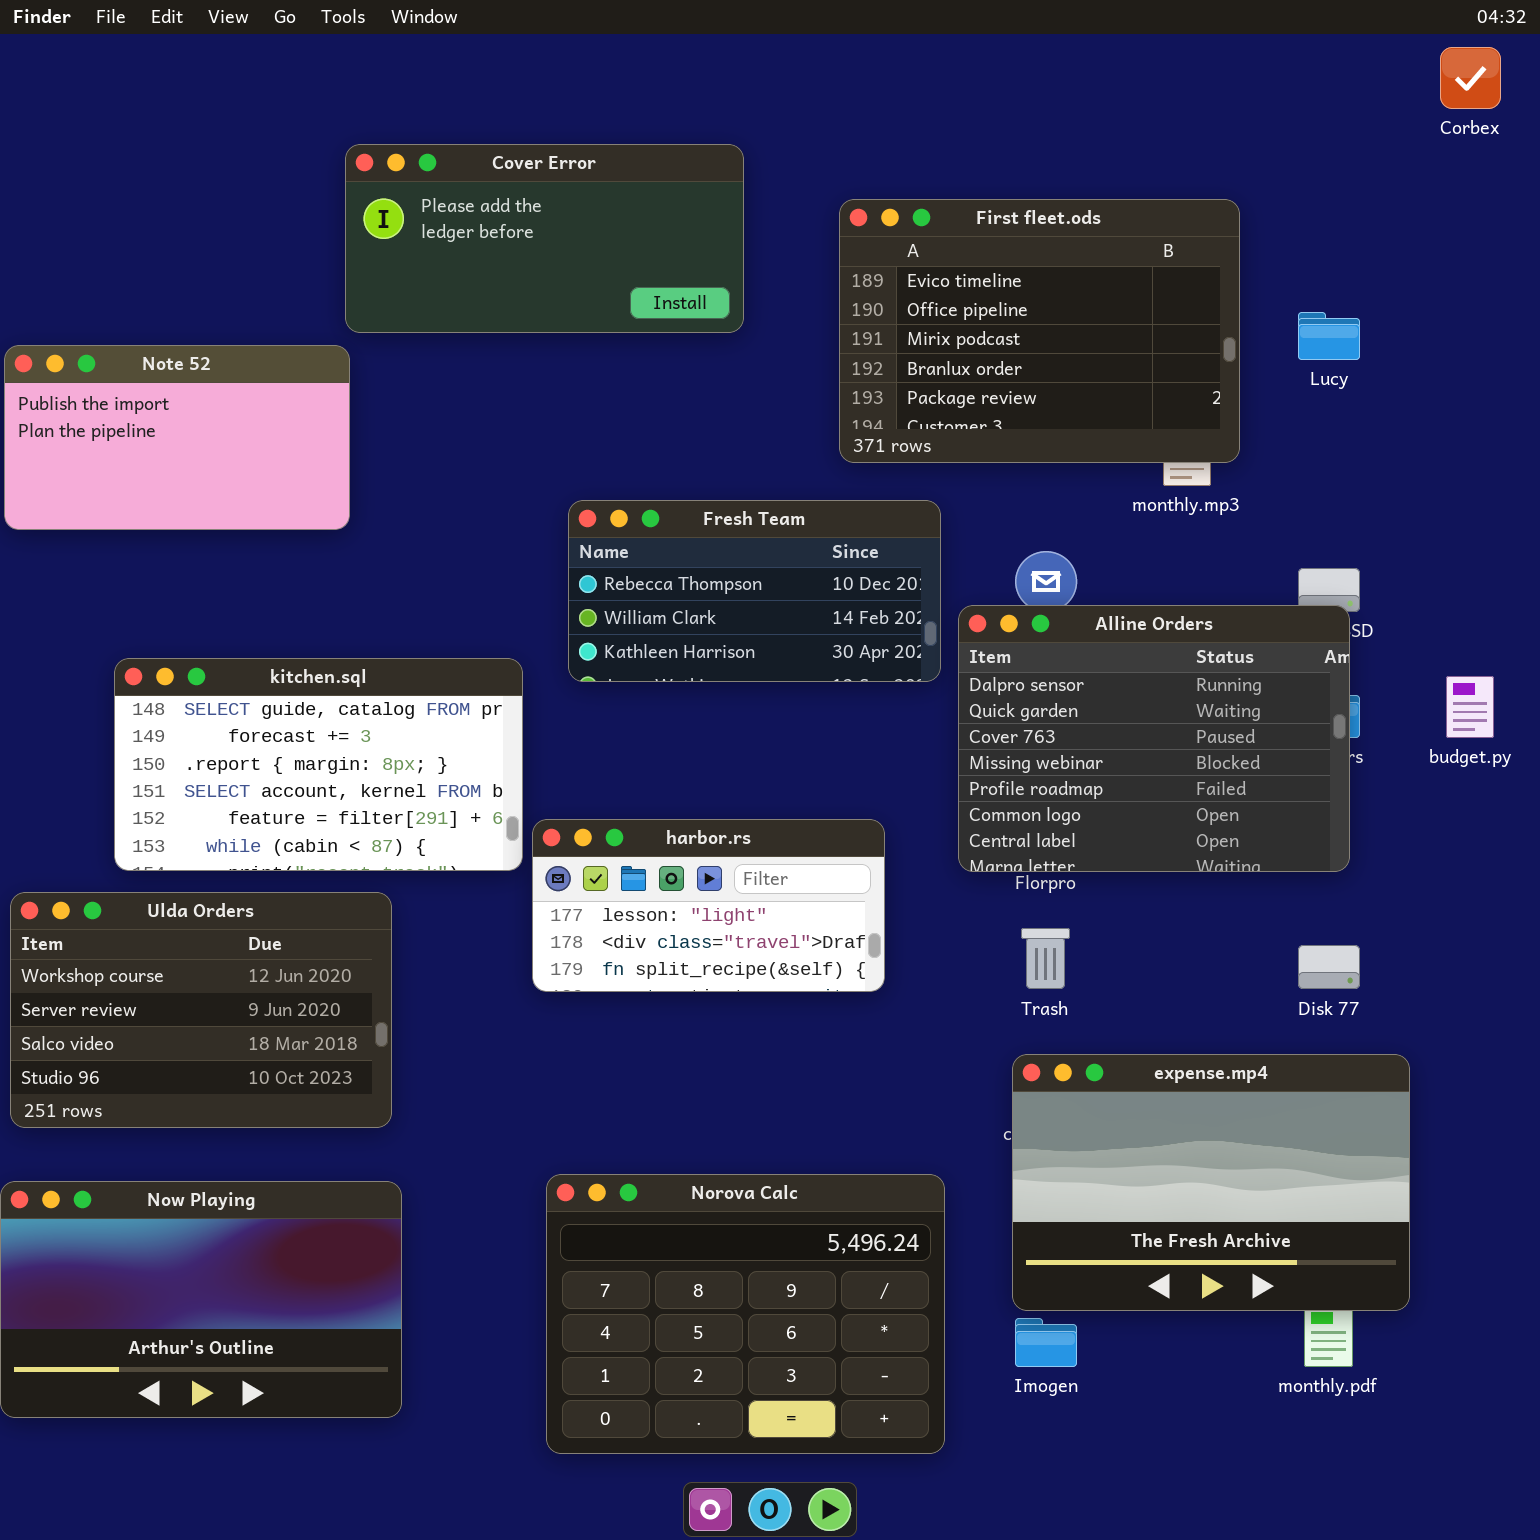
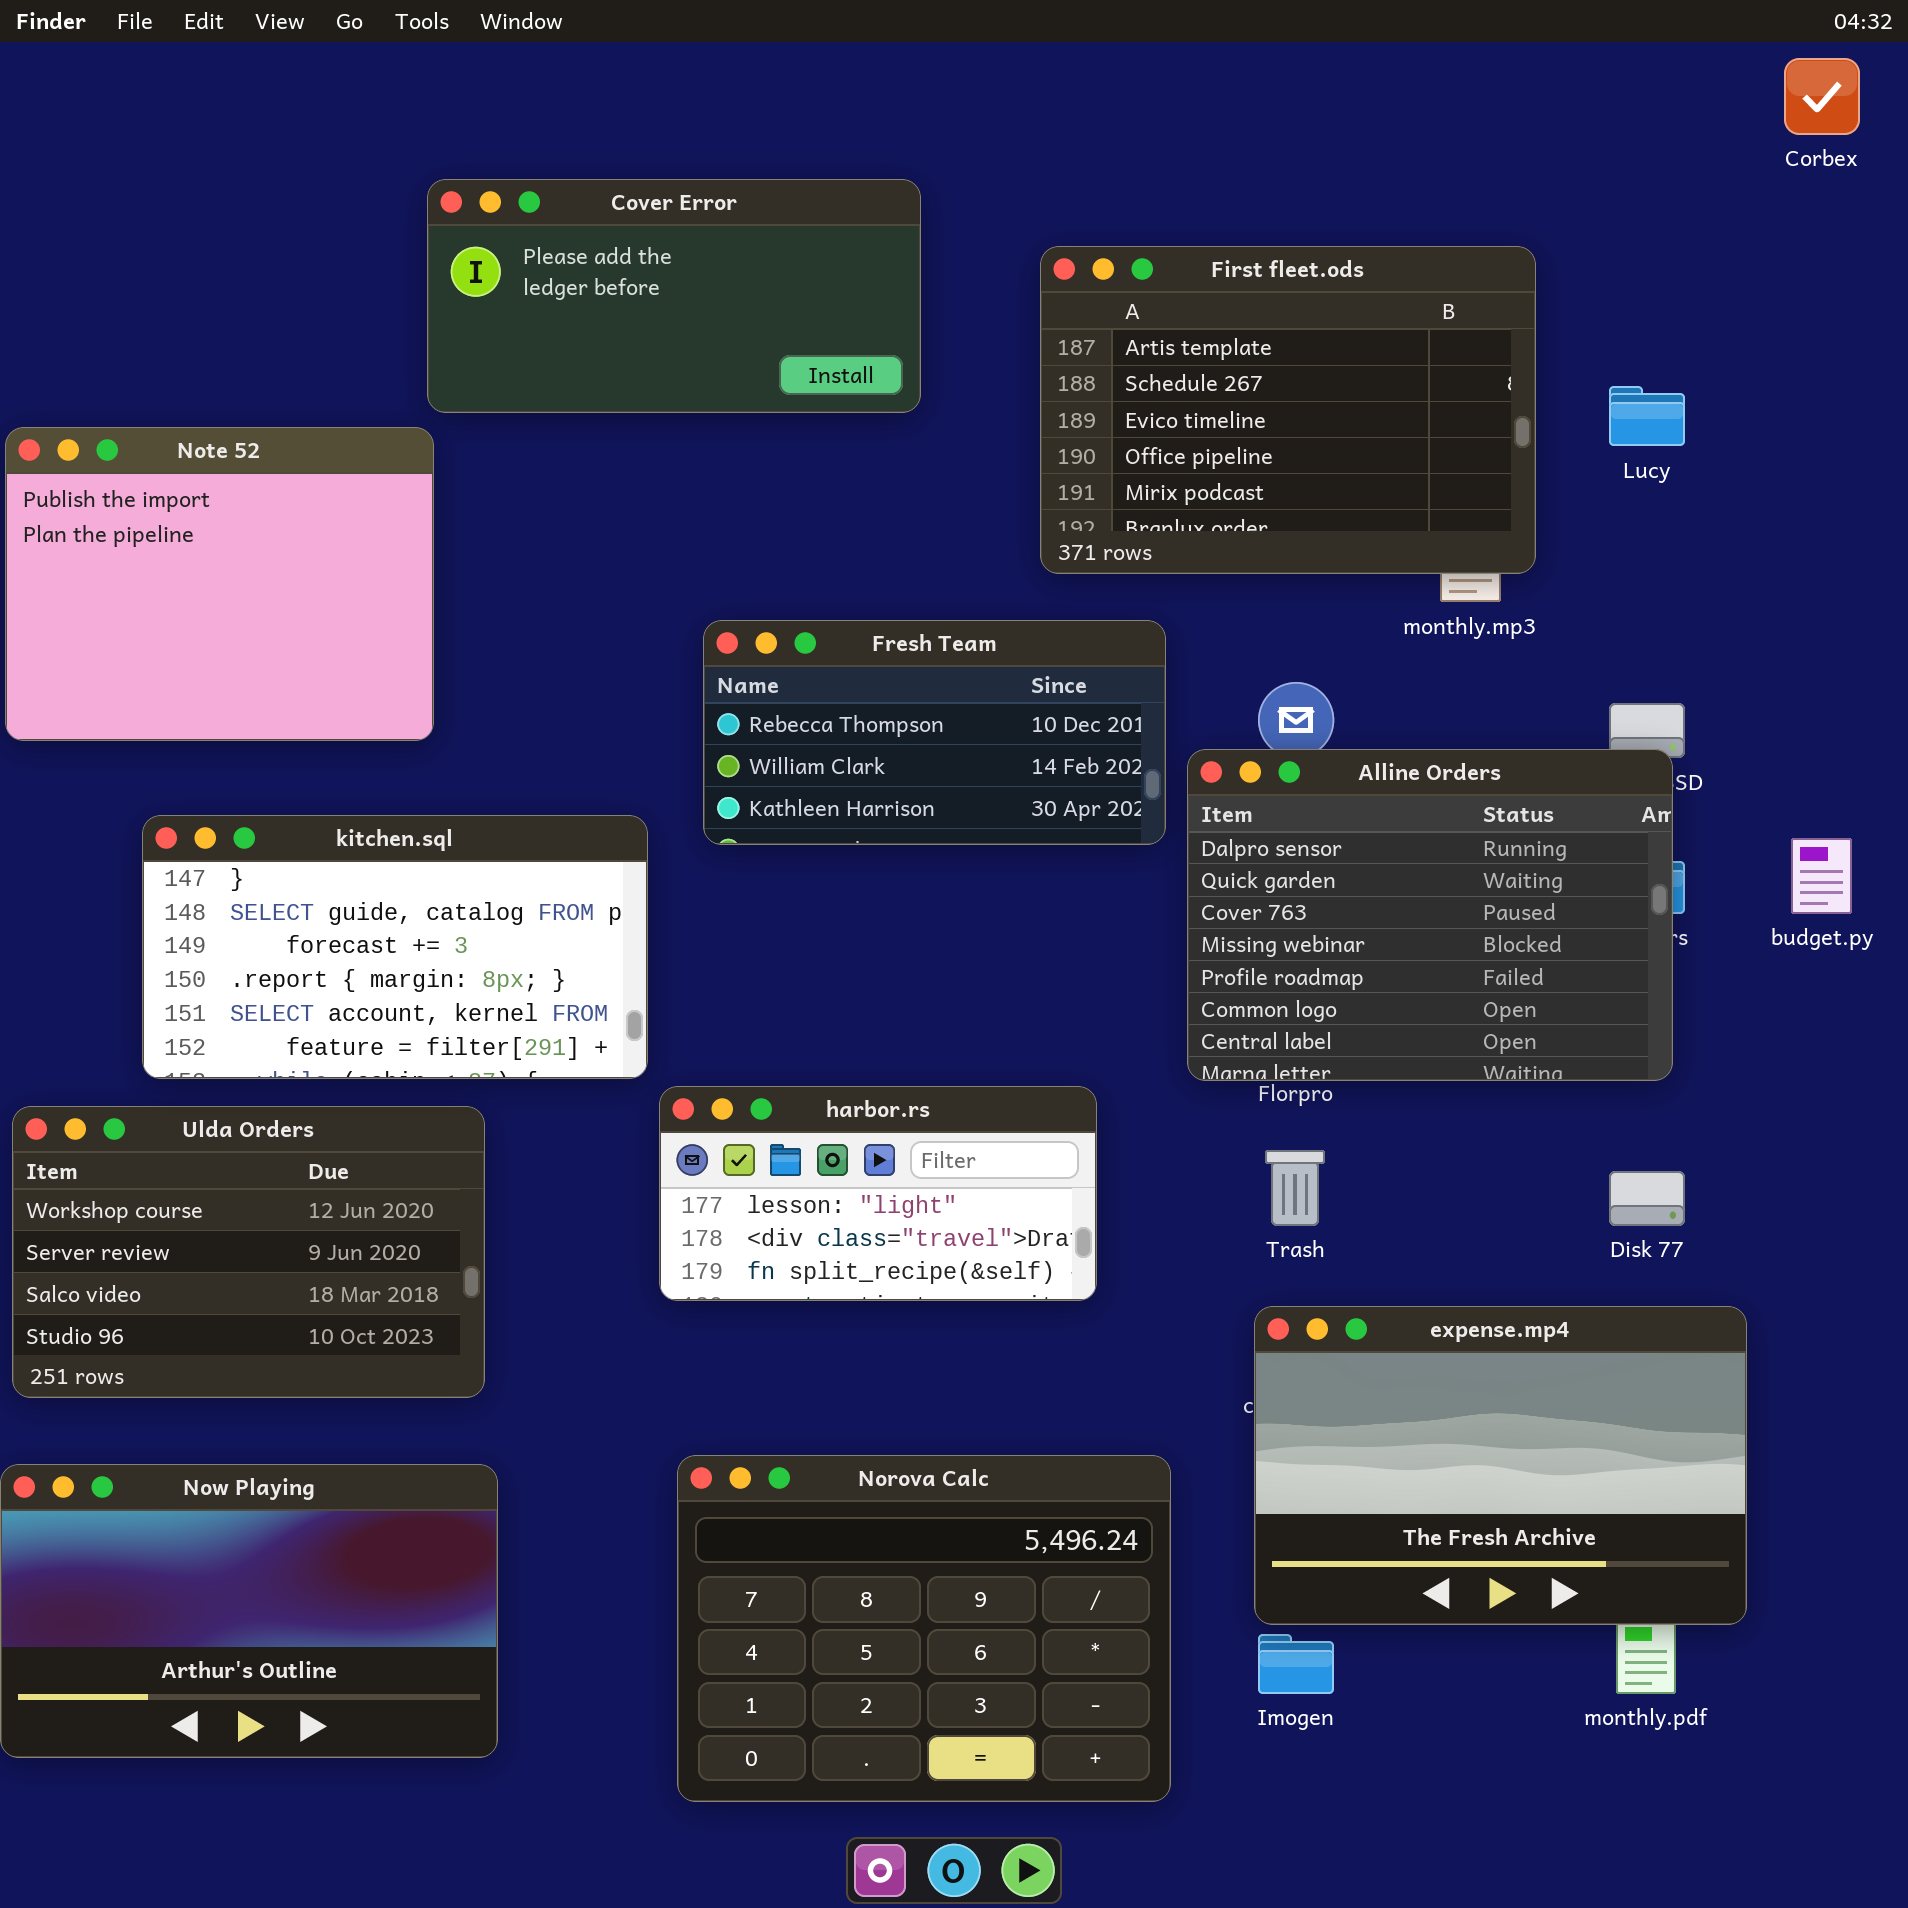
First fleet.ods: [839,199,1240,463] -> [1040,246,1536,574], scrolled up 2 rows
Note 52: [4,345,350,530] -> [5,427,434,741], resized
kitchen.sql: [114,658,523,871] -> [142,815,648,1079], scrolled up 1 row
harbor.rs: [532,819,885,992] -> [659,1086,1097,1301], moved

